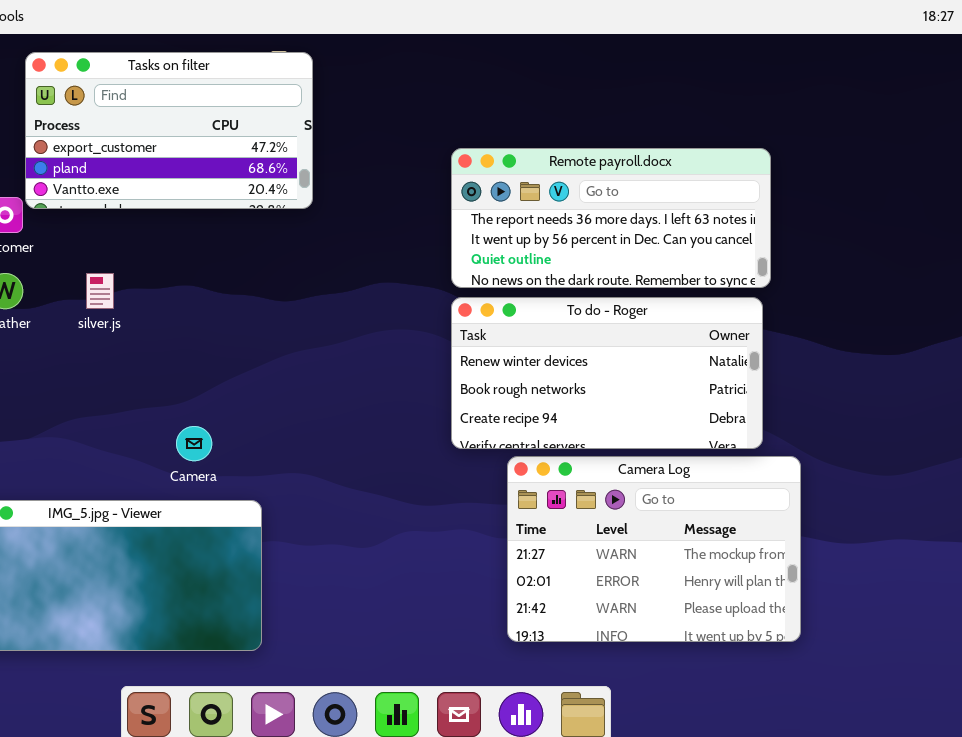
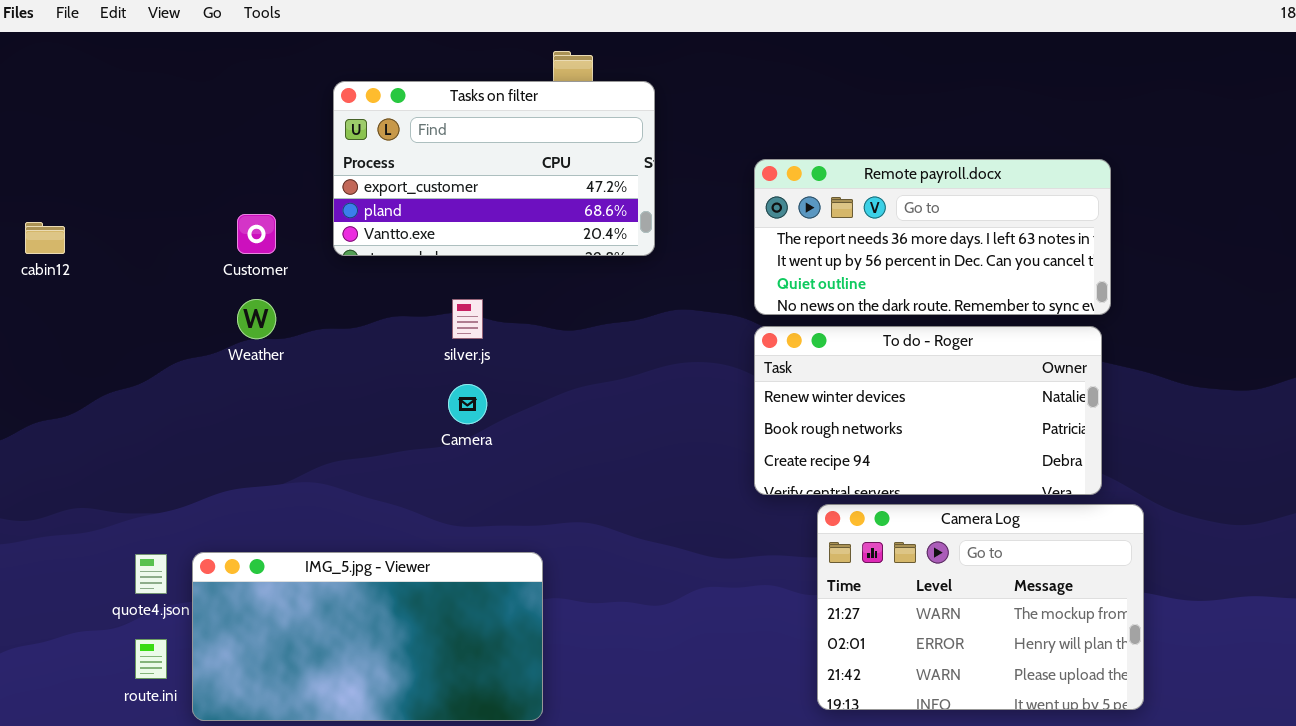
Tasks on filter: [25,52,313,209] -> [333,81,655,256], moved
silver.js: [86,273,114,309] -> [452,299,483,339], moved
Camera: [176,426,212,461] -> [448,384,487,424], moved

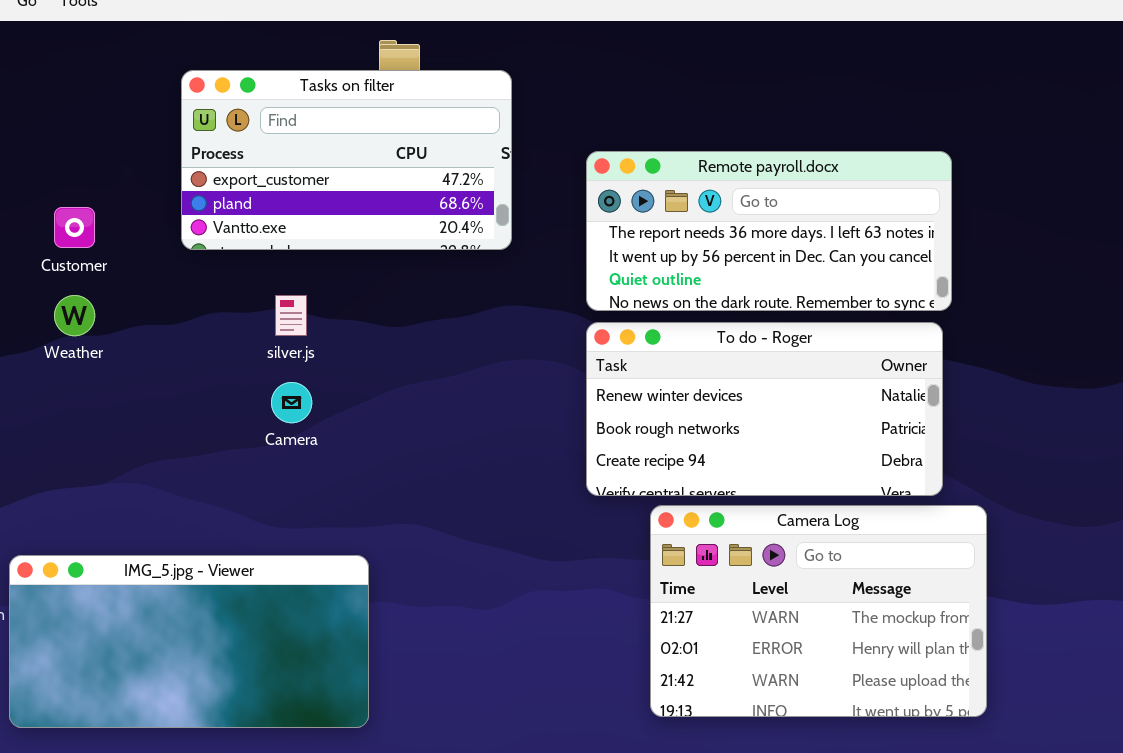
Tasks on filter: [333,81,655,256] -> [181,70,512,250], moved

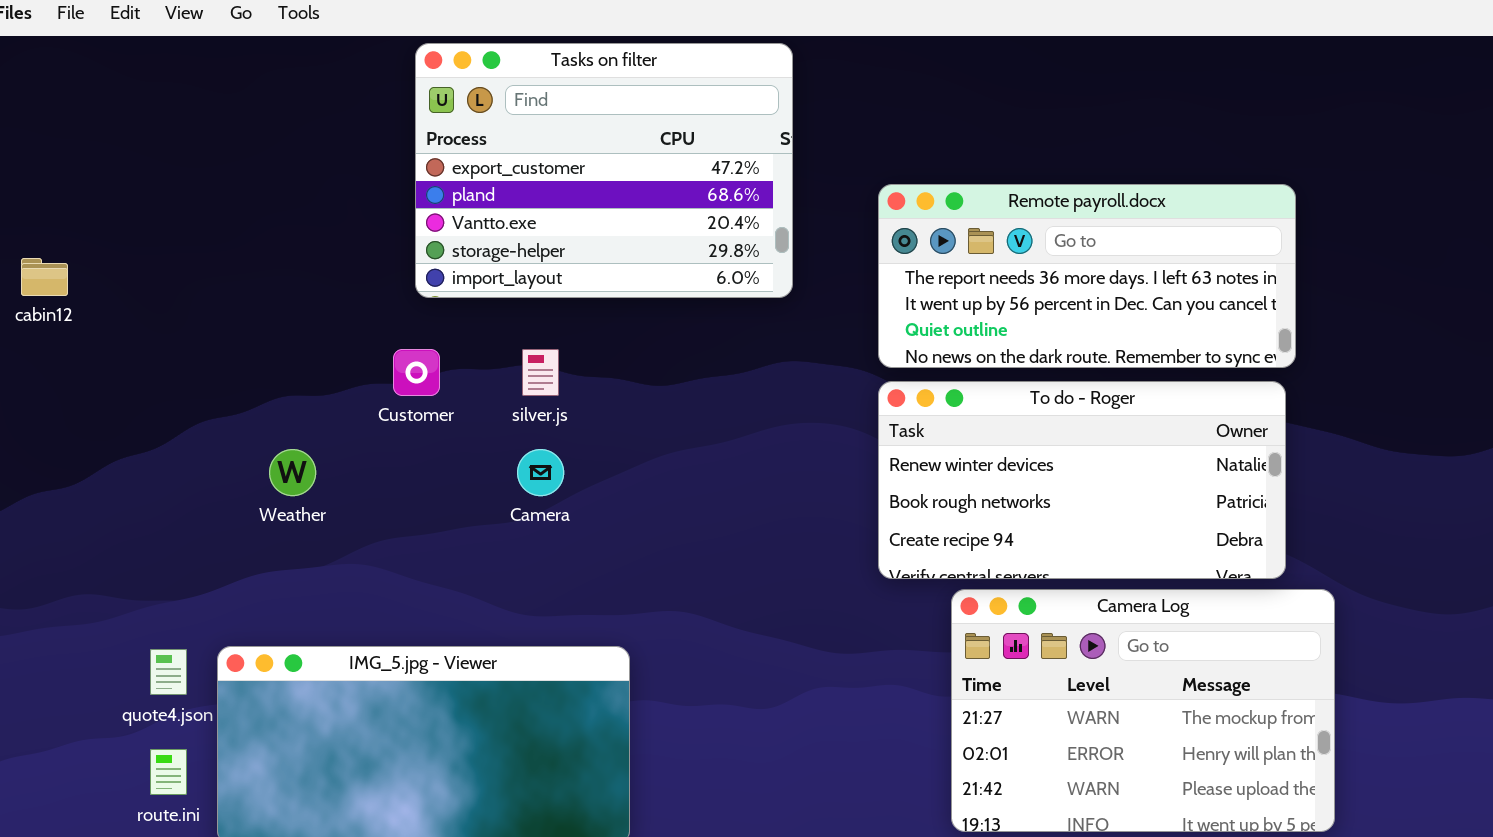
Tasks on filter: [181,70,512,250] -> [415,43,793,298], resized
Customer: [54,207,95,248] -> [393,349,440,396], moved
Weather: [54,295,95,336] -> [269,449,316,496], moved

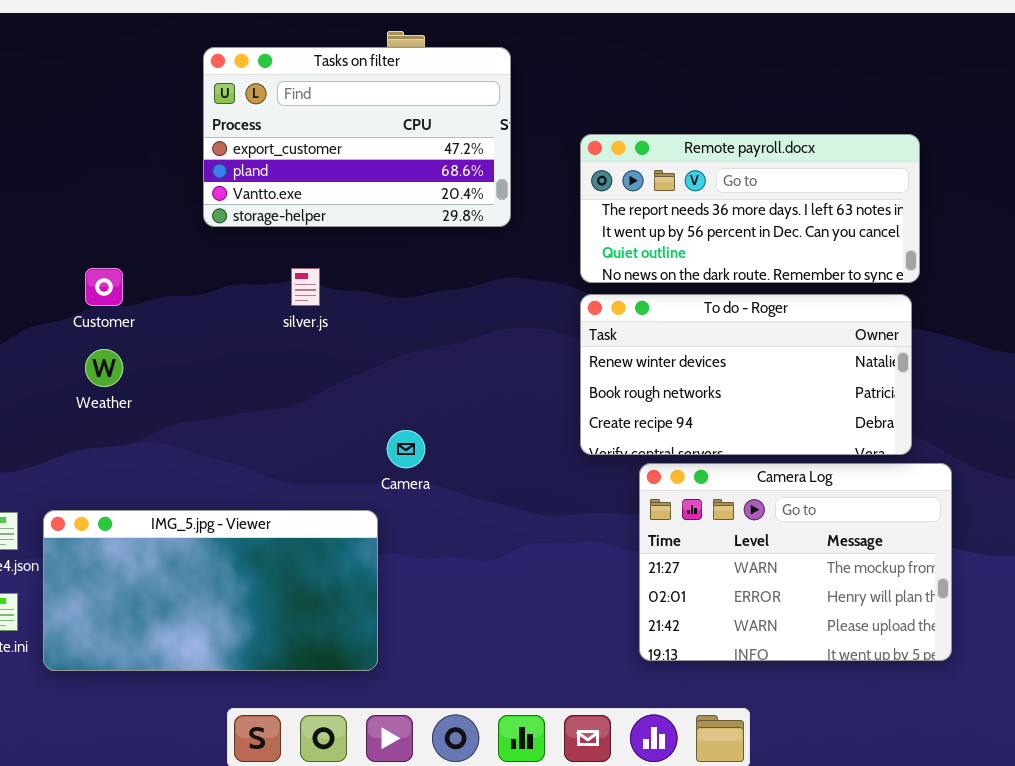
Tasks on filter: [415,43,793,298] -> [203,47,511,227], resized
Customer: [393,349,440,396] -> [85,268,123,306], moved
Camera: [517,449,564,496] -> [387,430,425,468], moved

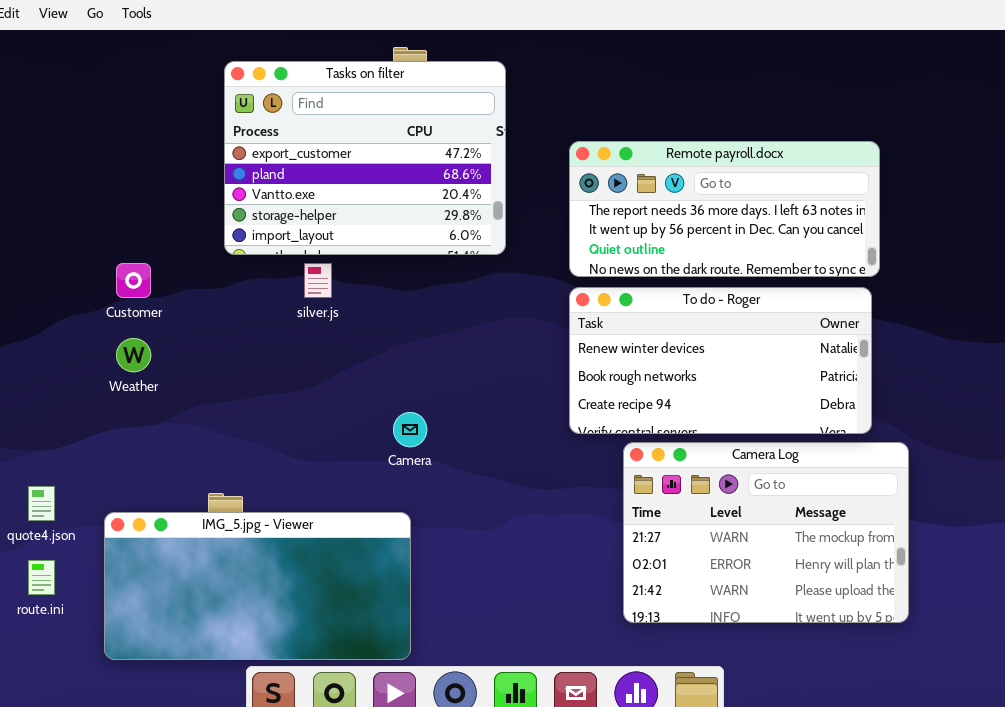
Tasks on filter: [203,47,511,227] -> [224,61,506,255], resized
IMG_5.jpg - Viewer: [43,510,378,671] -> [104,512,411,660], moved

